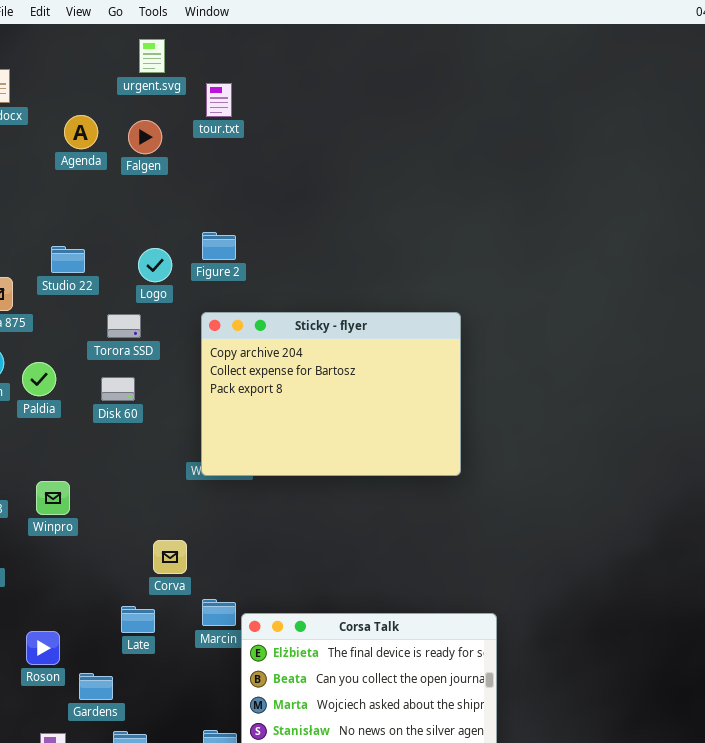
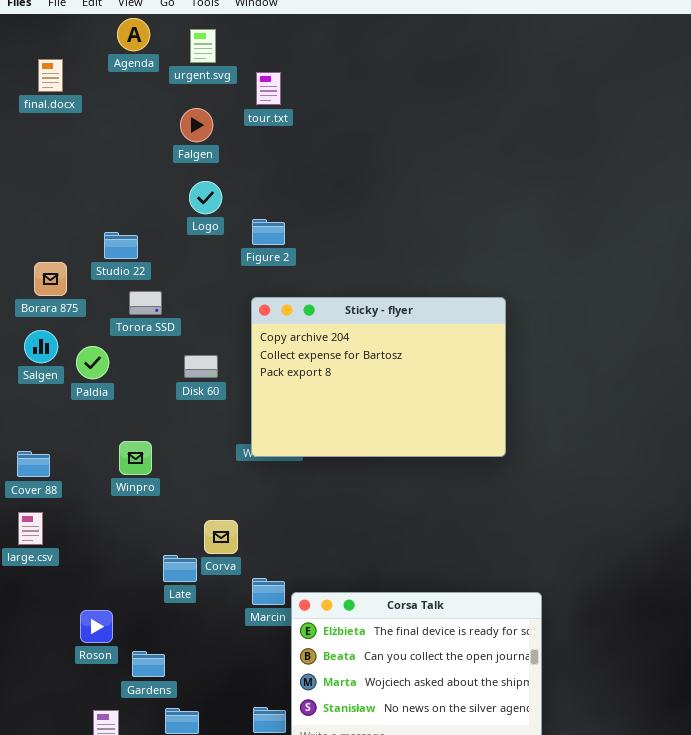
Agenda: [64,115,98,149] -> [117,18,150,51], moved
Logo: [138,248,172,282] -> [189,181,222,214], moved
Torora SSD: [107,314,141,338] -> [129,291,162,315], moved
Disk 60: [101,377,135,401] -> [184,355,218,378], moved
Winpro: [36,481,70,515] -> [119,441,152,475], moved
Late: [121,606,155,633] -> [163,555,197,582], moved

